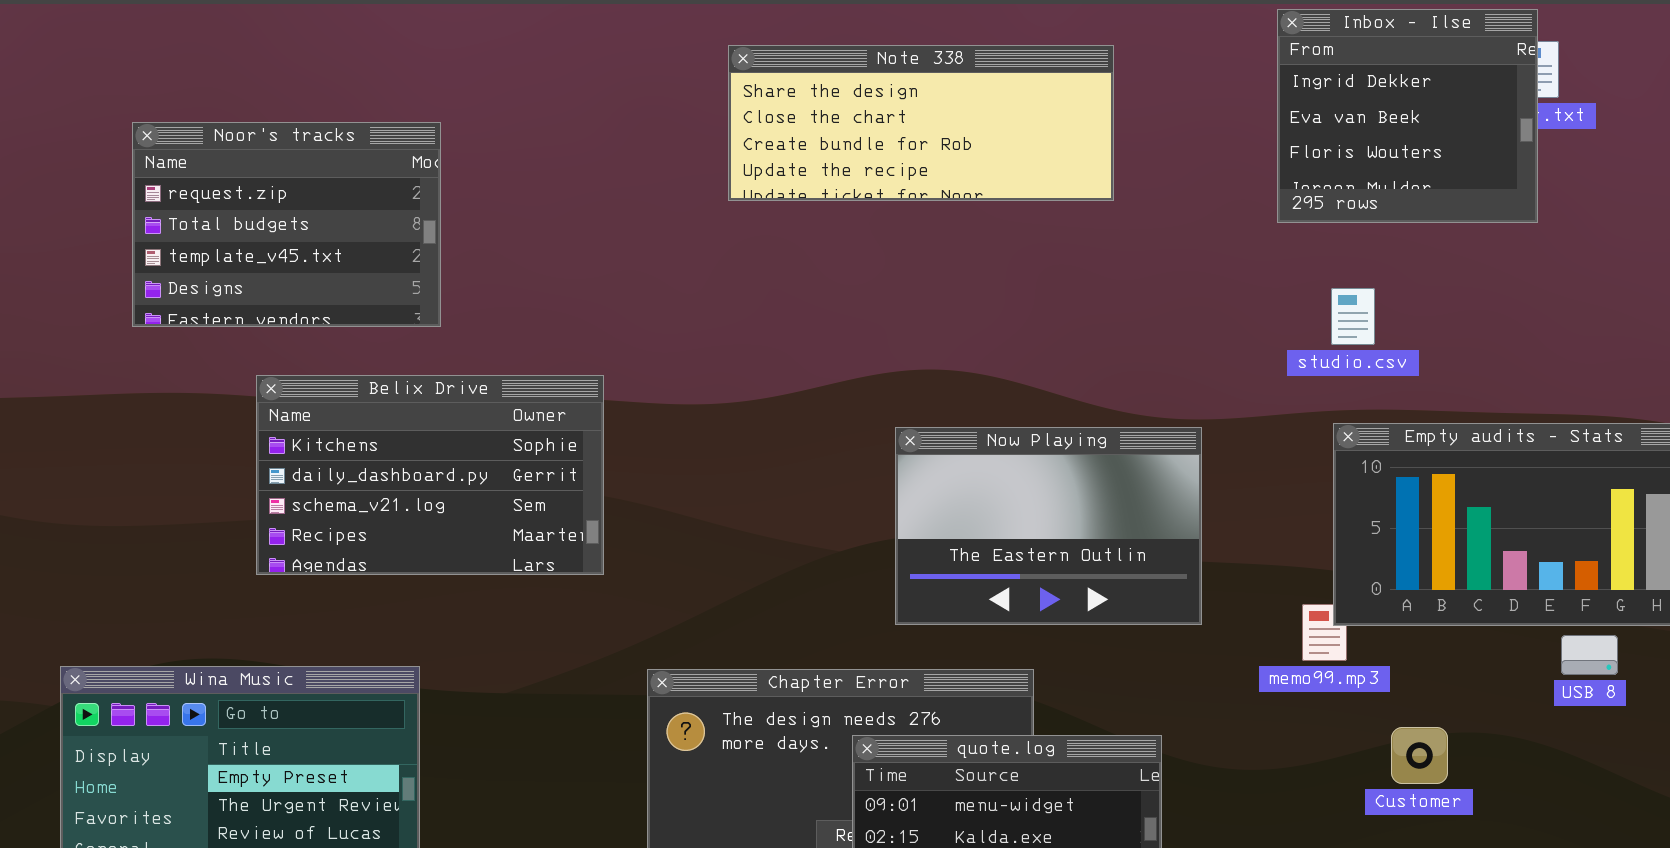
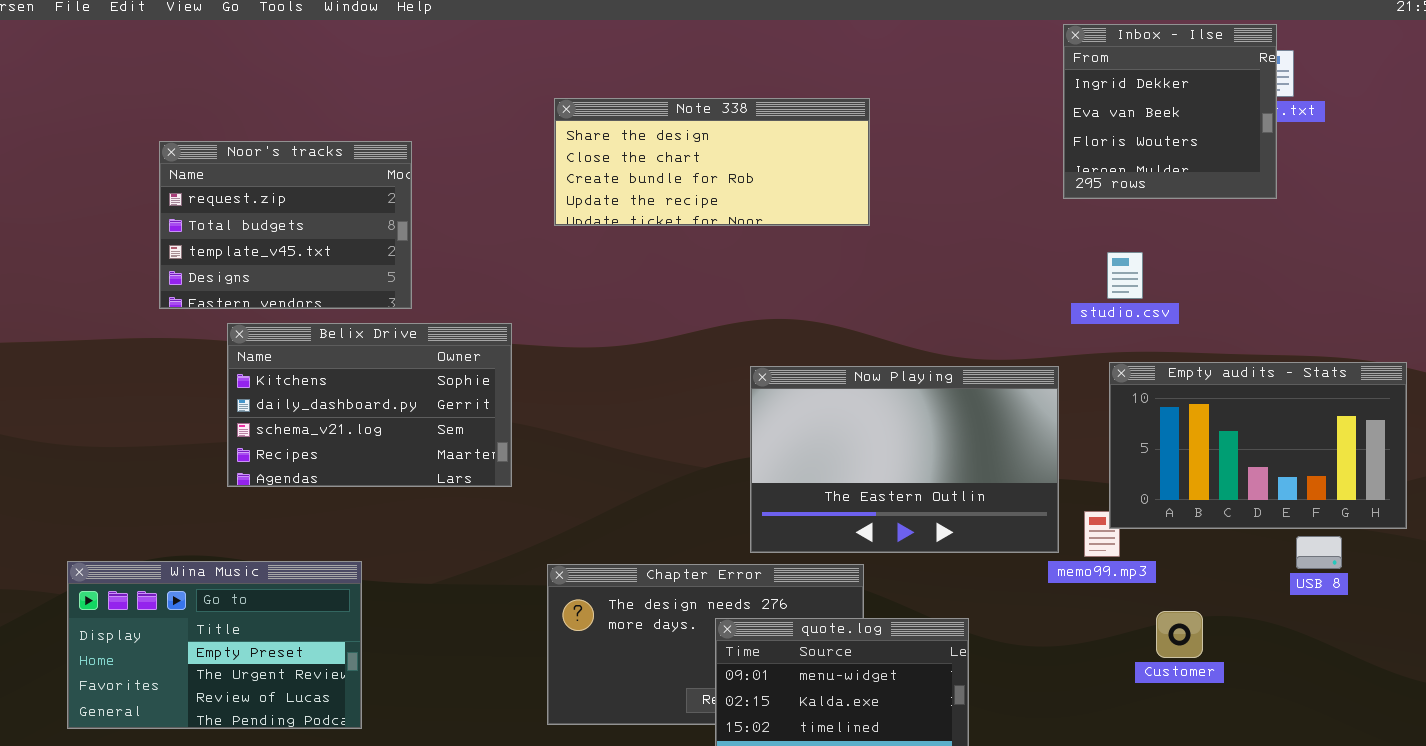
Note 338: [728,45,1114,201] -> [554,98,870,226], moved
Noor's tracks: [132,122,441,327] -> [159,141,412,309], moved
Now Playing: [895,427,1202,625] -> [750,366,1059,553], resized

